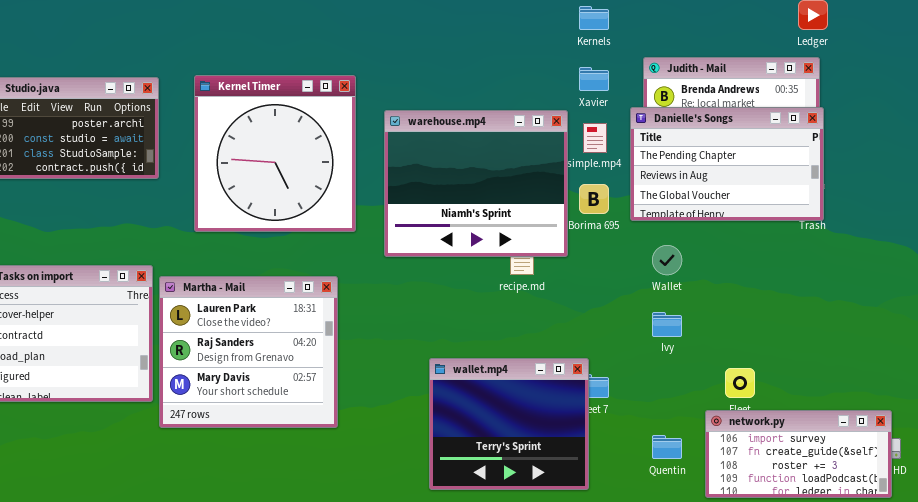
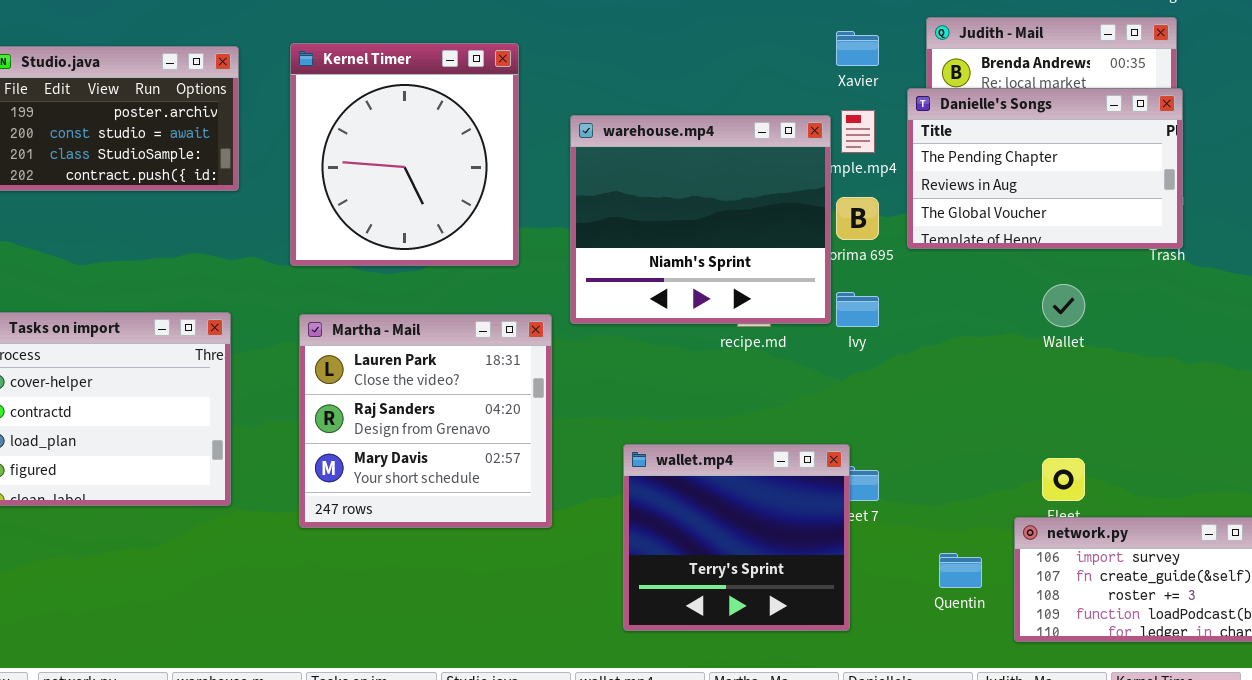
warehouse.mp4: [384,110,568,257] -> [570,115,831,324], moved
Wallet: [652,245,682,275] -> [1042,284,1085,327], moved
Martha - Mail: [159,276,338,428] -> [299,314,552,528], moved
Ivy: [652,312,682,337] -> [836,292,879,327], moved

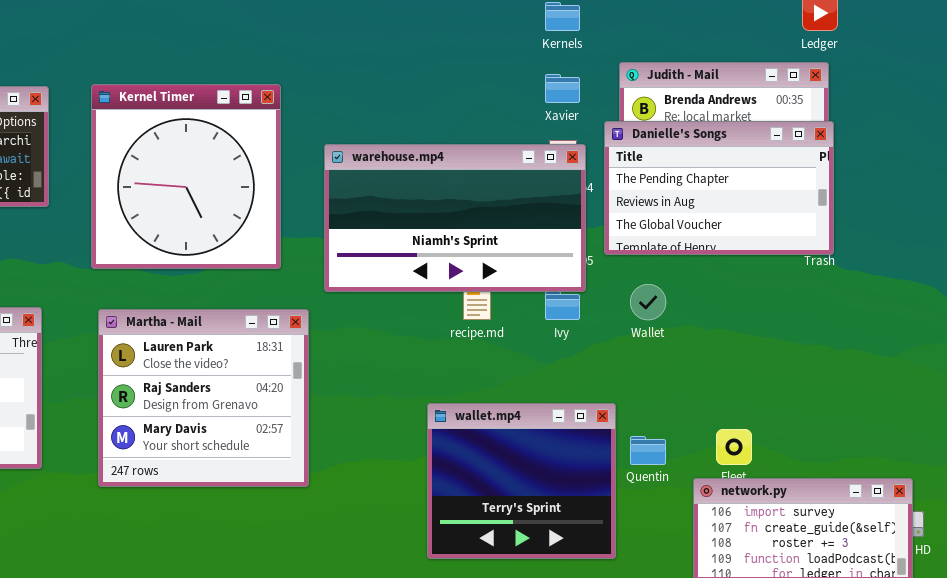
warehouse.mp4: [570,115,831,324] -> [324,144,586,292], resized
Wallet: [1042,284,1085,327] -> [630,284,666,320], moved
wallet.mp4: [623,444,850,631] -> [427,403,616,559], moved
Quentin: [939,553,982,588] -> [630,436,666,465], moved

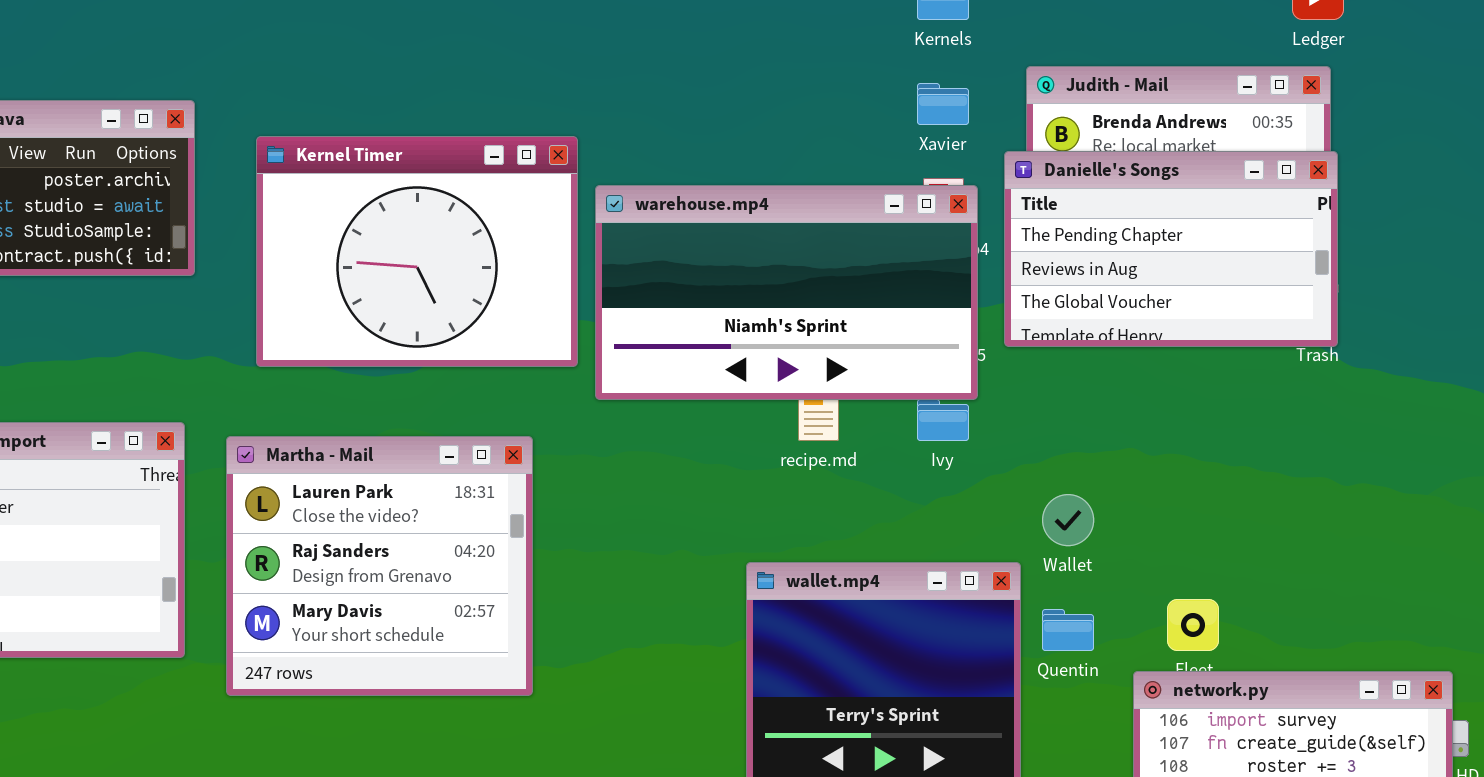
Kernel Timer: [91,84,281,269] -> [256,136,578,367], resized
Wallet: [630,284,666,320] -> [1042,494,1094,546], moved
Martha - Mail: [98,309,309,487] -> [226,436,533,696], moved

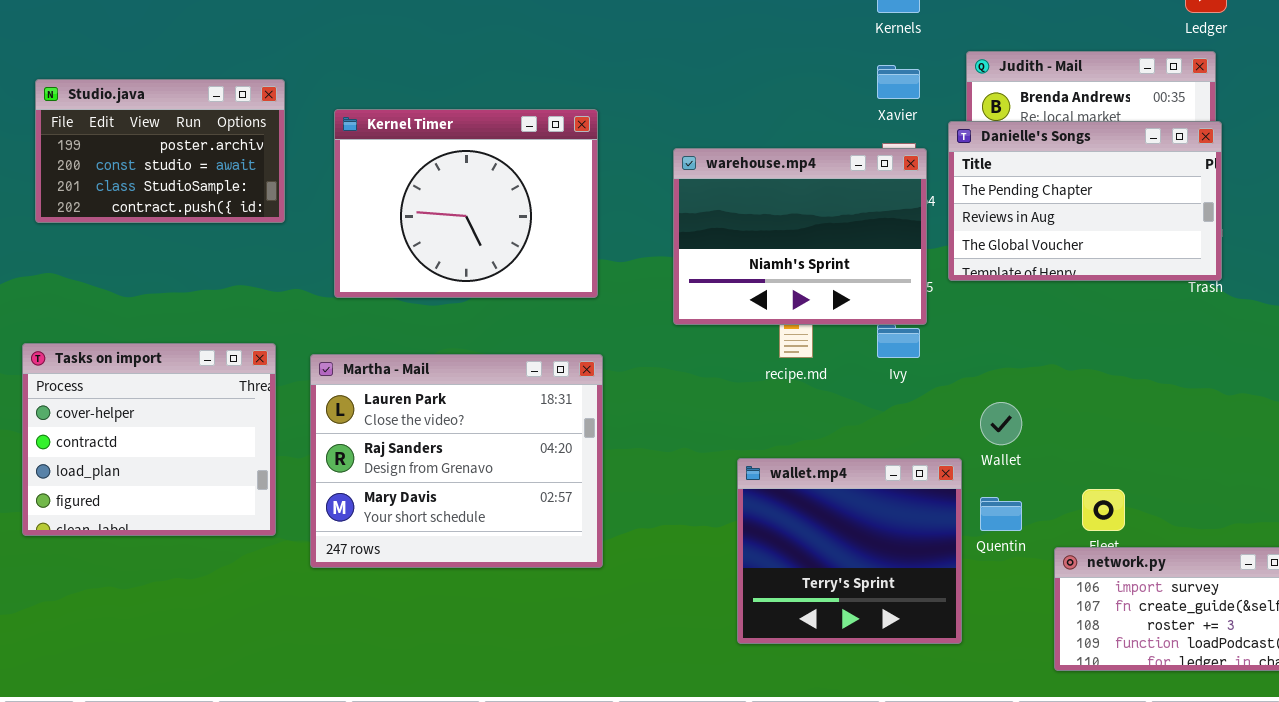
warehouse.mp4: [595,185,978,400] -> [673,148,927,325], resized
Martha - Mail: [226,436,533,696] -> [310,354,603,568], resized

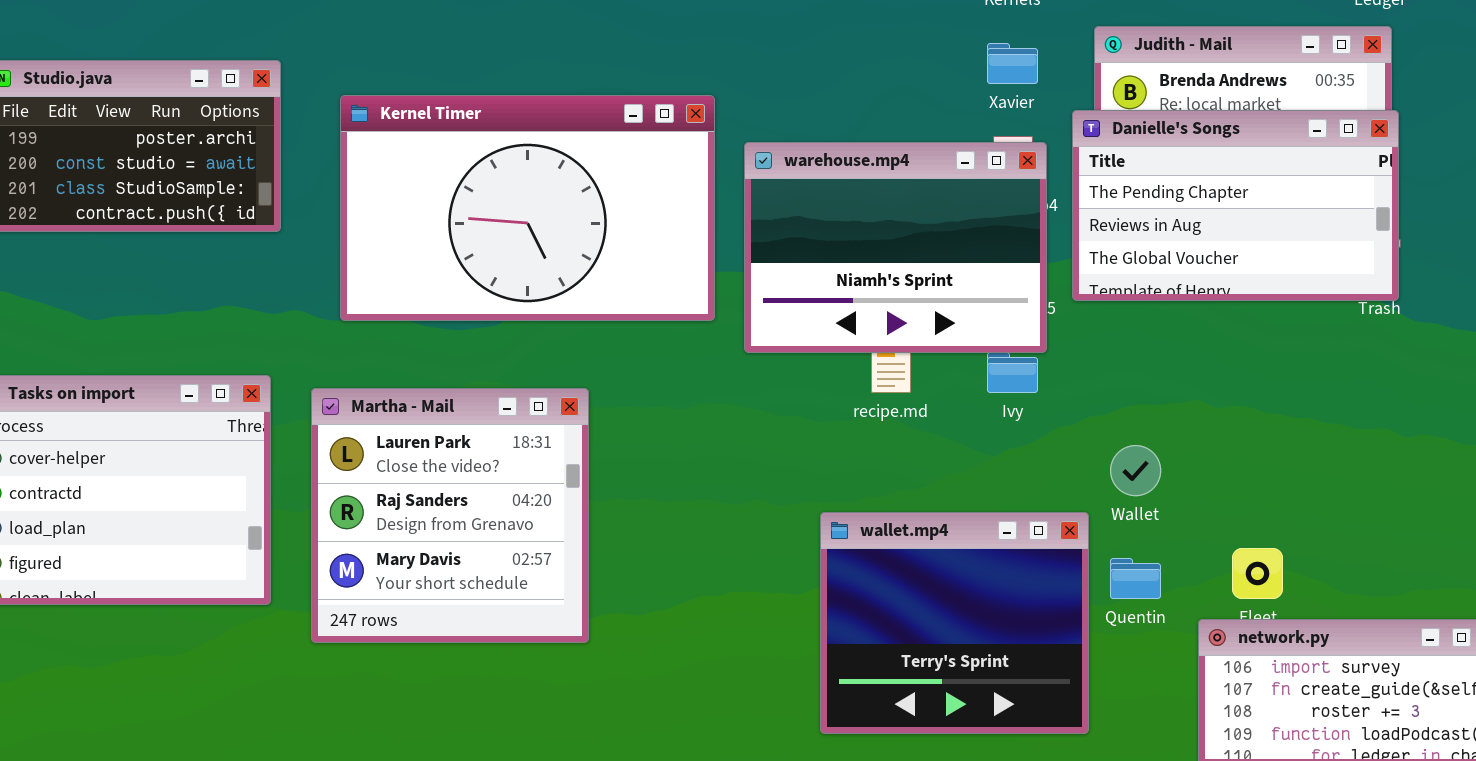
Kernel Timer: [334,109,598,298] -> [340,95,715,321], resized
Martha - Mail: [310,354,603,568] -> [311,388,589,643], resized

